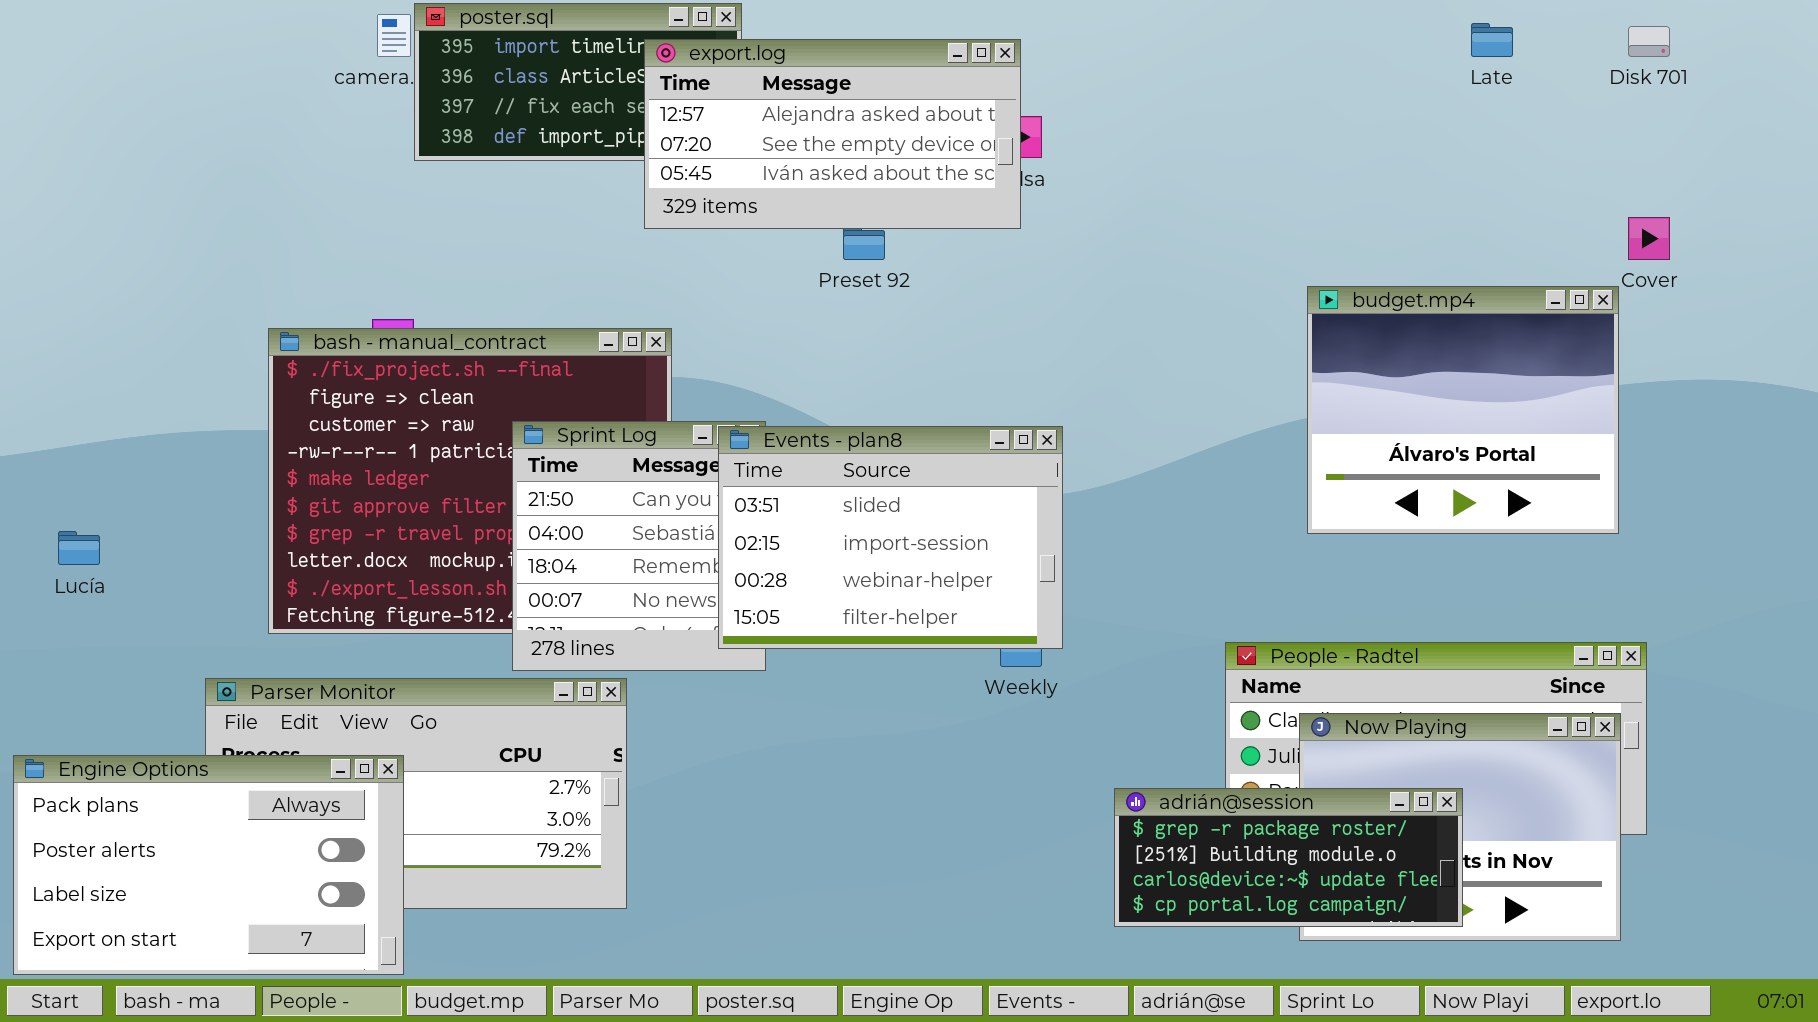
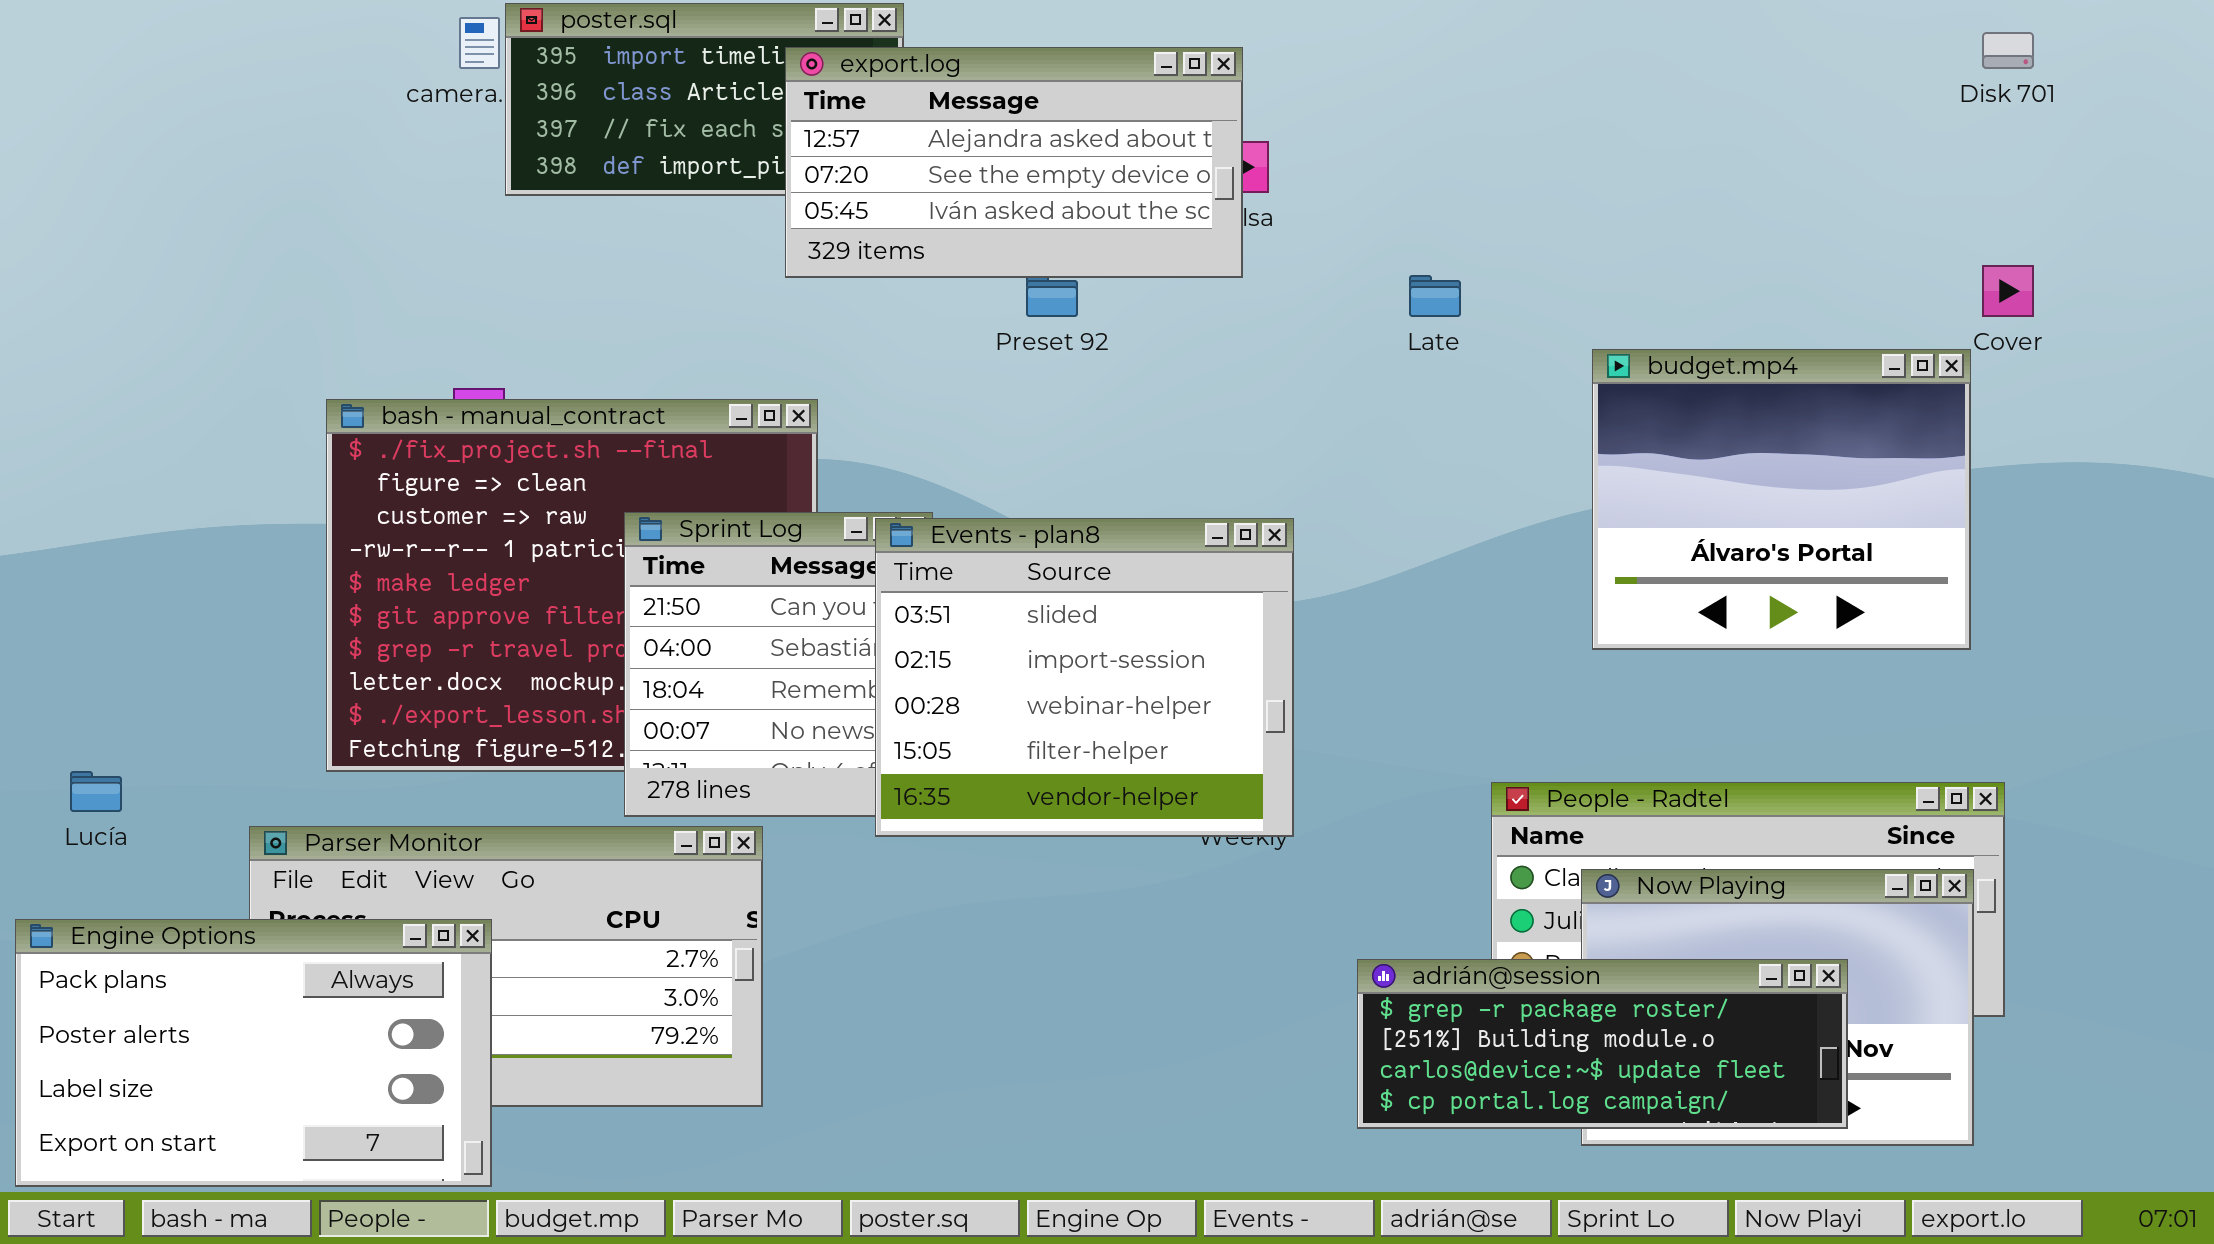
Late: [1471,23,1513,57] -> [1409,275,1461,317], moved
Events - plan8: [718,426,1063,649] -> [875,518,1294,837], resized
Lucía: [58,531,100,565] -> [70,771,122,812], moved
adrián@session: [1114,788,1463,927] -> [1357,959,1848,1129], resized

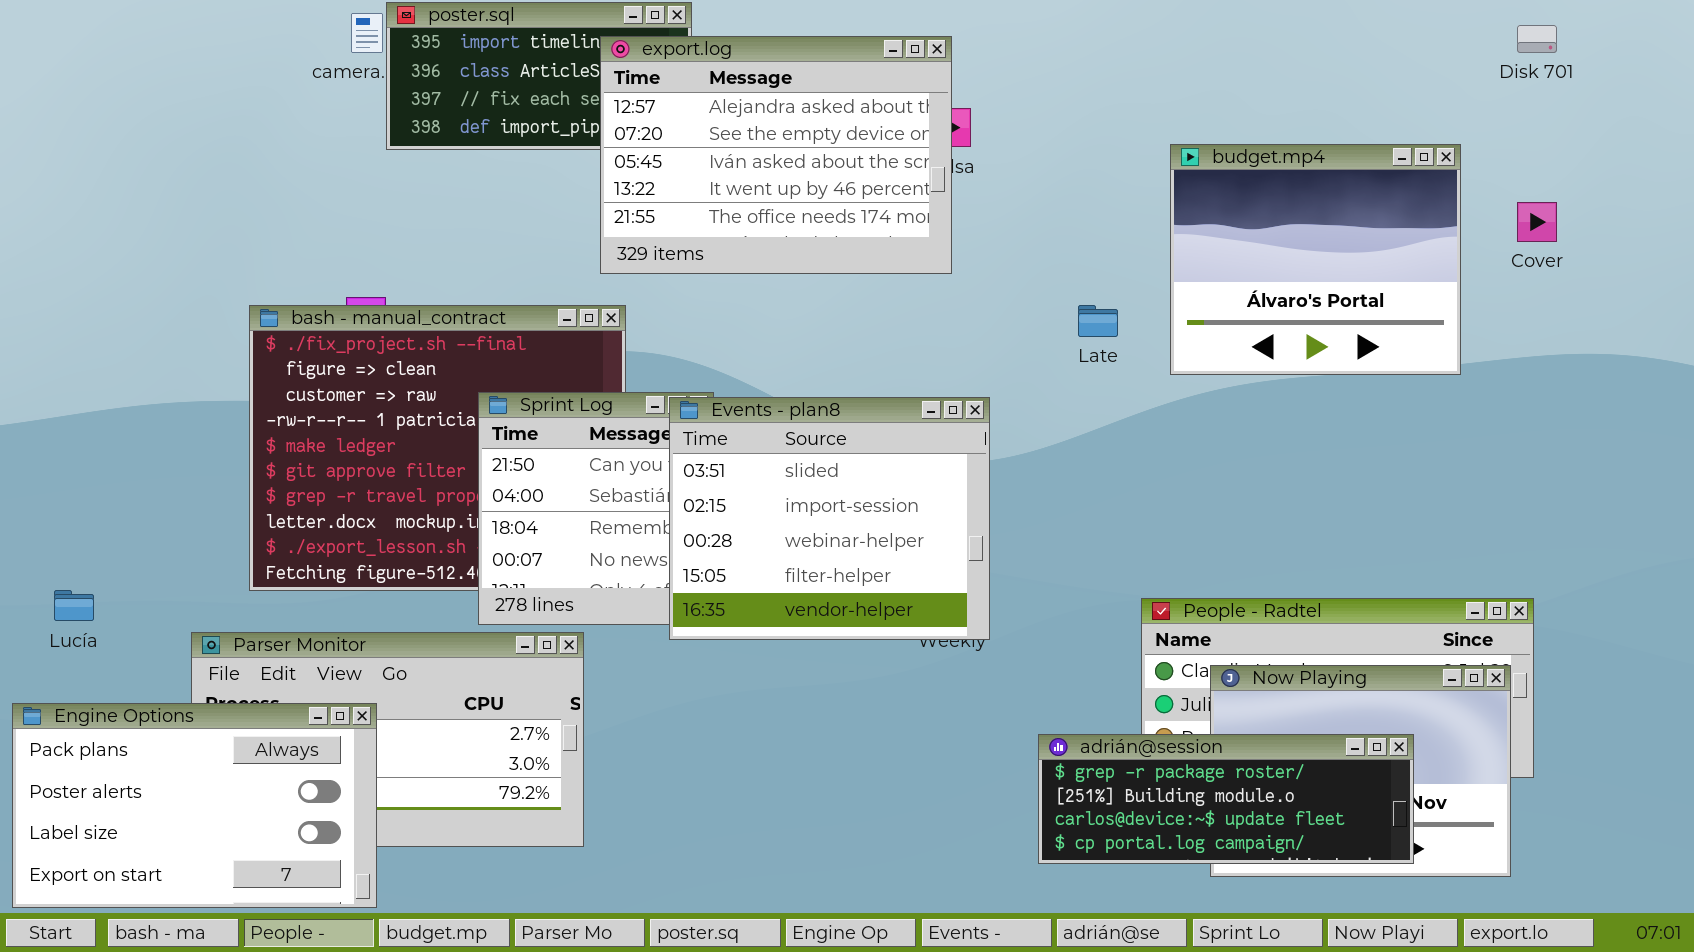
export.log: [785,47,1243,278] -> [600,36,952,274], resized
Late: [1409,275,1461,317] -> [1078,305,1118,337], moved
budget.mp4: [1592,349,1971,650] -> [1170,144,1461,375], moved

